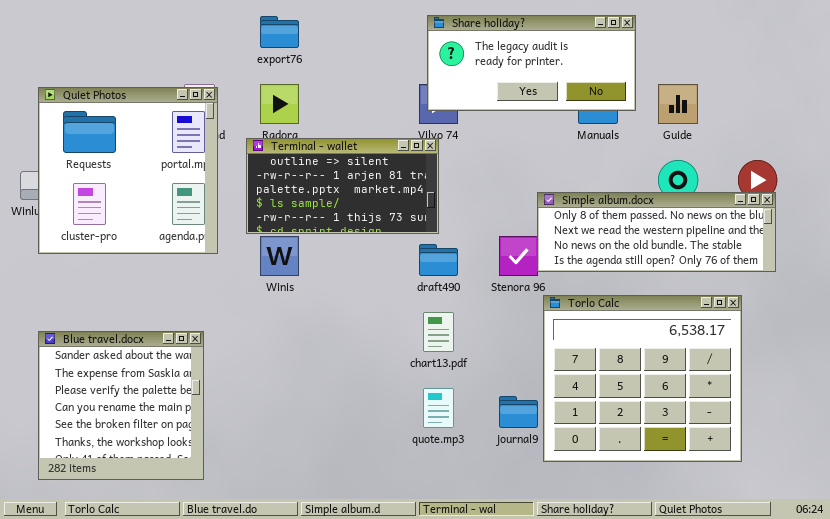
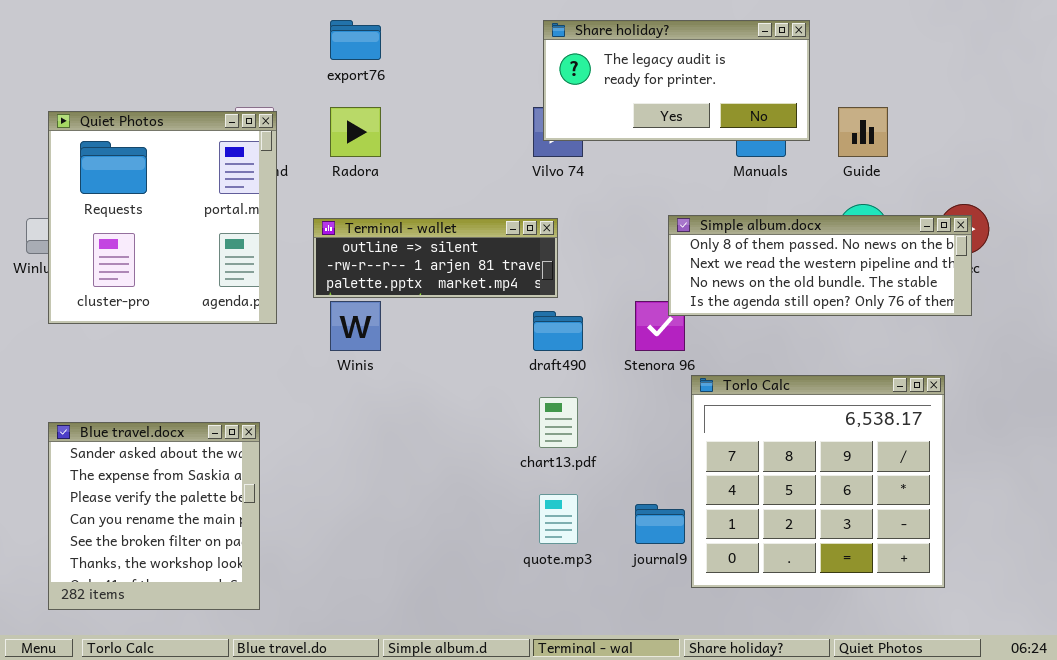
Terminal - wallet: [246,138,439,234] -> [313,218,558,298], resized
Simple album.docx: [537,192,776,272] -> [668,215,972,316], moved

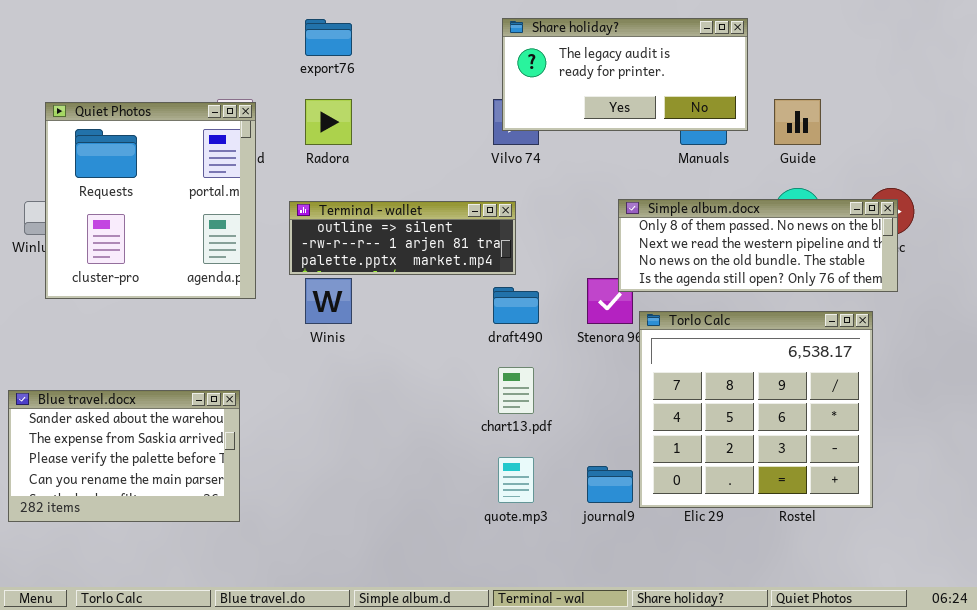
Torlo Calc: [691,375,945,588] -> [639,311,873,508], moved
Blue travel.docx: [48,422,260,610] -> [8,390,240,522], resized

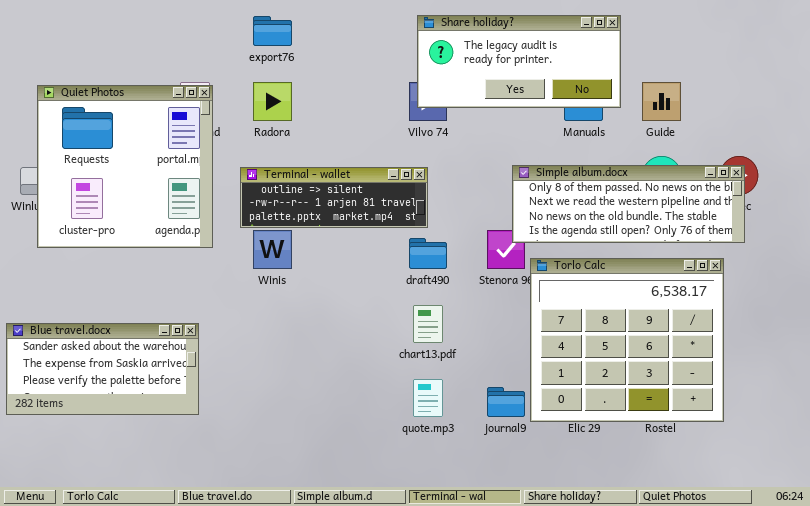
Blue travel.docx: [8,390,240,522] -> [6,323,199,415], resized

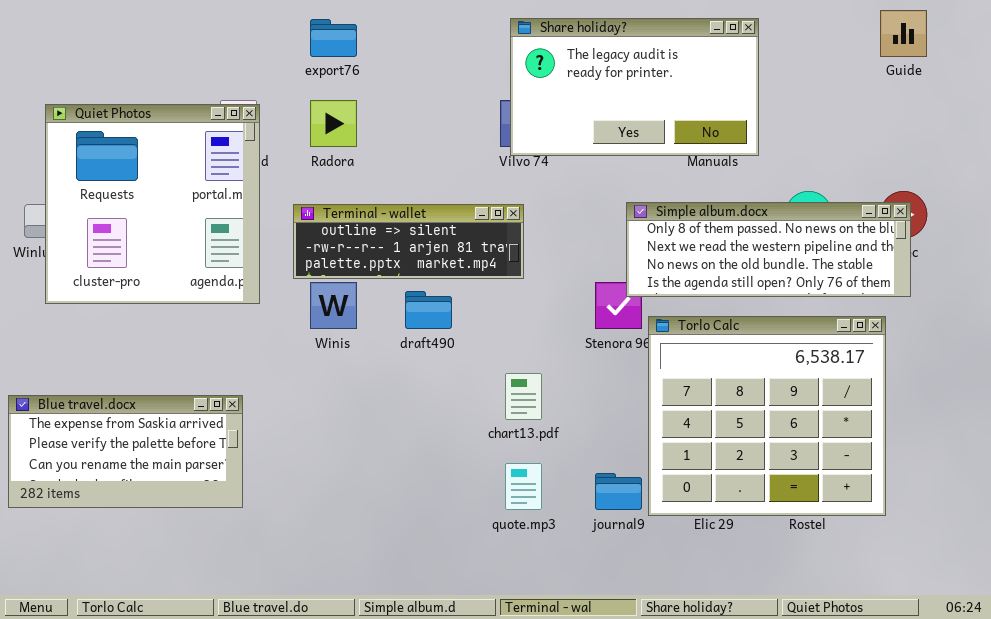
Share holiday?: [417,15,621,108] -> [510,18,759,156], resized
Guide: [642,82,681,121] -> [880,10,927,57], moved
draft490: [409,238,447,269] -> [405,291,452,329], moved
Blue travel.docx: [6,323,199,415] -> [8,395,243,508], scrolled down 1 row

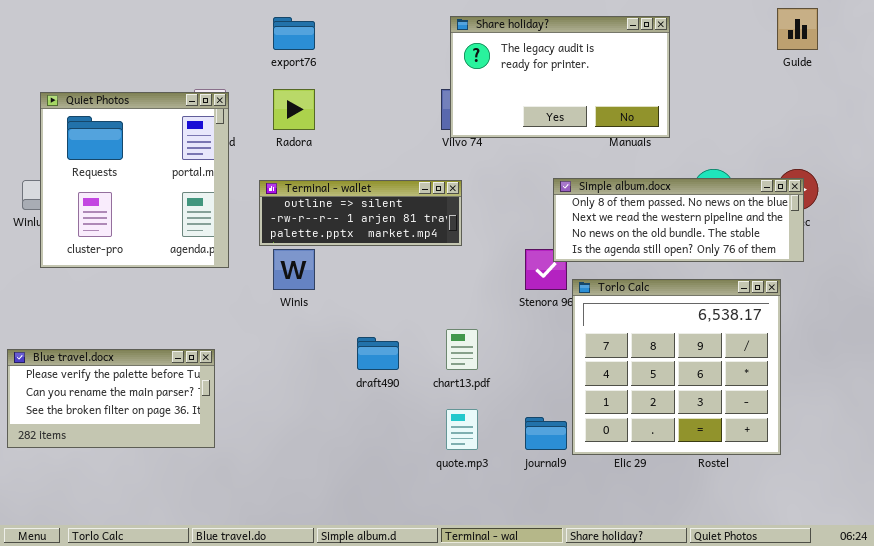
draft490: [405,291,452,329] -> [357,337,399,370], moved
Blue travel.docx: [8,395,243,508] -> [7,349,215,448], scrolled down 1 row

